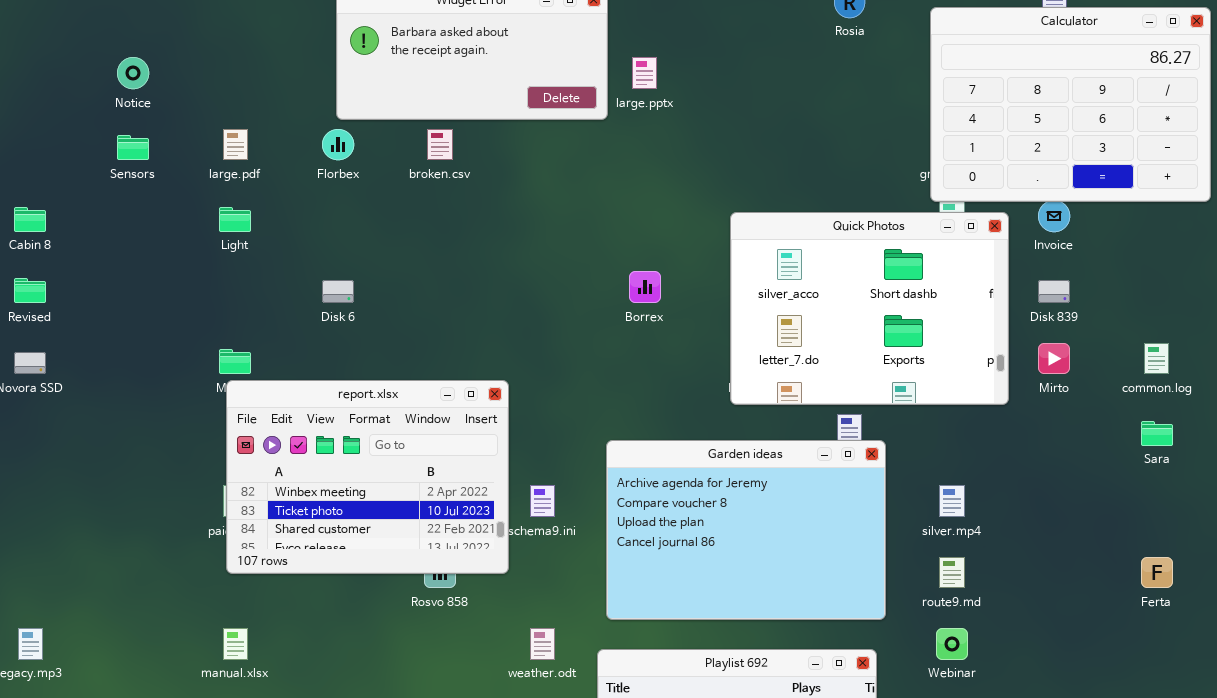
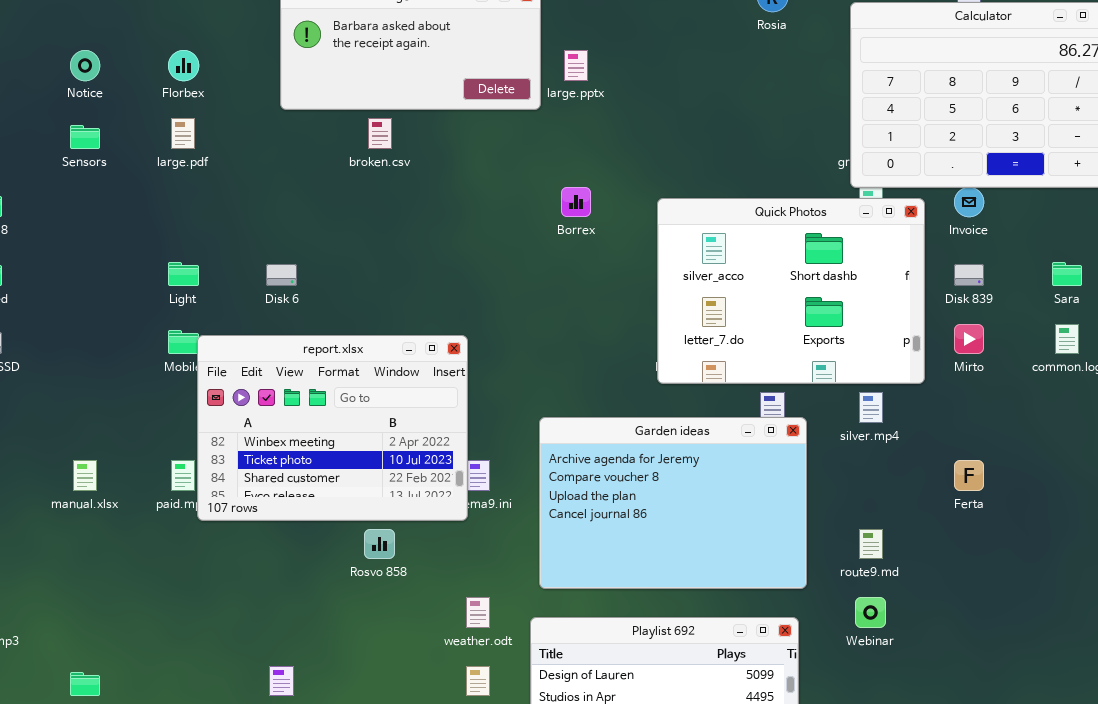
Florbex: [322,129,354,160] -> [168,50,199,81], moved
Light: [219,207,251,232] -> [168,262,199,286], moved
Borrex: [629,271,661,303] -> [561,187,591,217], moved
report.xlsx: [226,380,509,574] -> [197,335,468,521], moved
Sara: [1141,421,1173,446] -> [1052,262,1082,286], moved
silver.mp4: [939,485,965,517] -> [859,392,883,423], moved
Ferta: [1141,557,1173,588] -> [954,460,984,491], moved
manual.xlsx: [223,628,248,660] -> [73,460,97,491], moved

